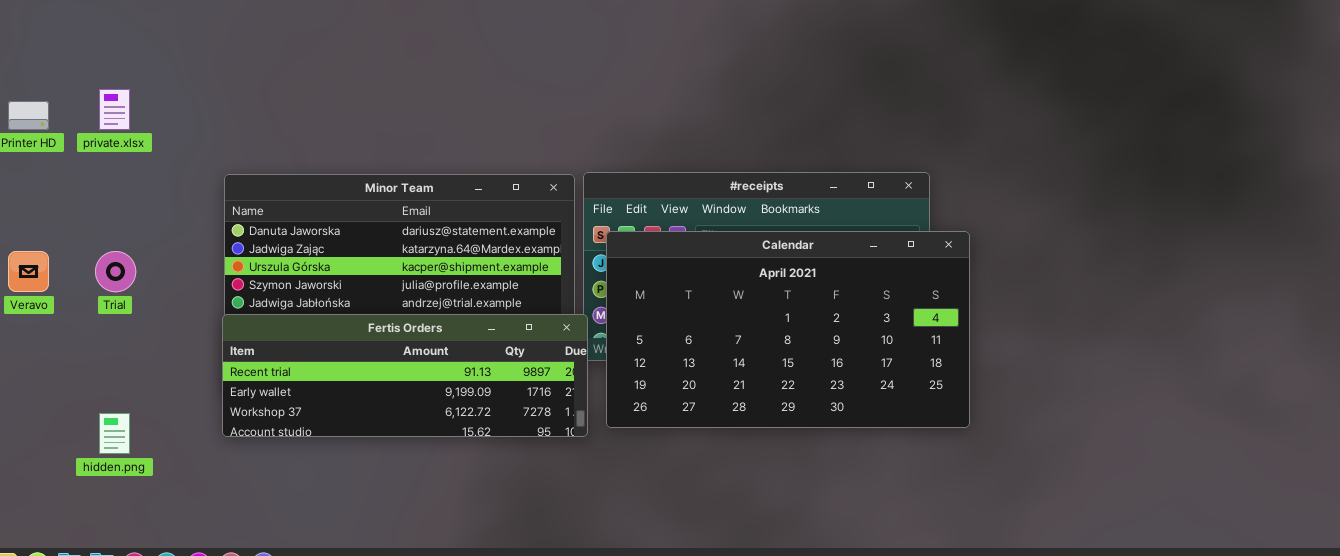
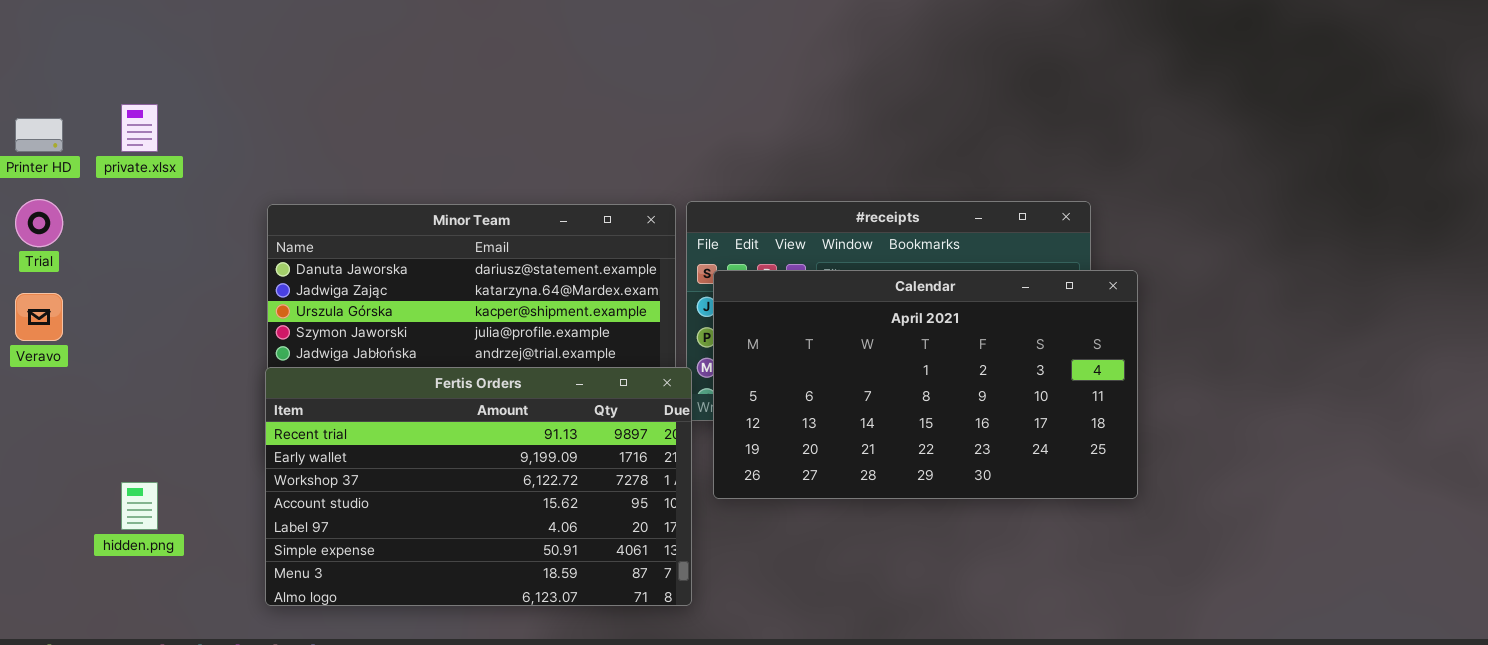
Trial: [95,251,136,292] -> [15,199,63,247], moved
Fertis Orders: [222,314,588,437] -> [265,367,692,606], resized

